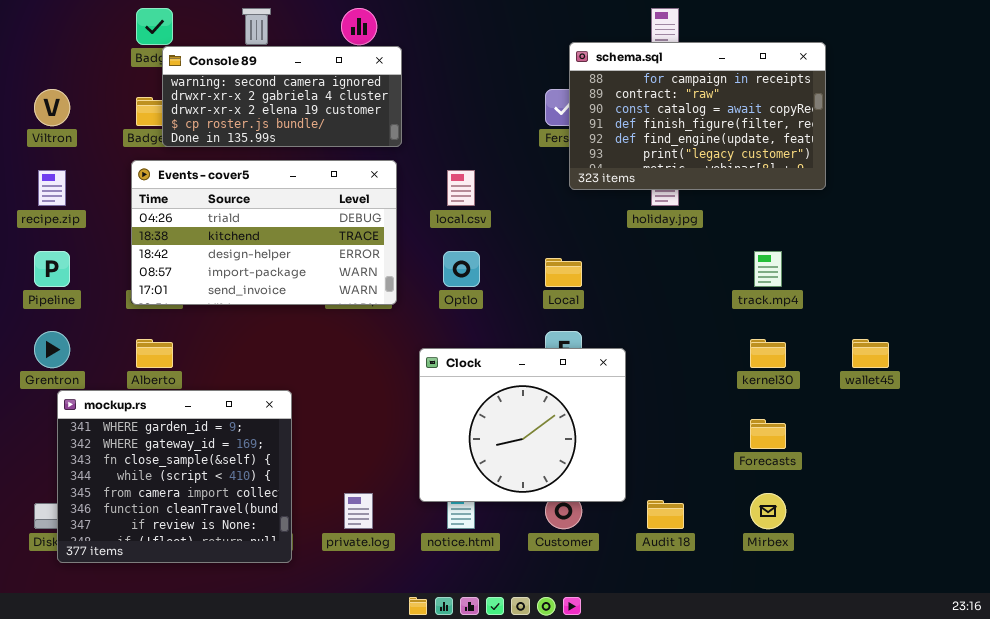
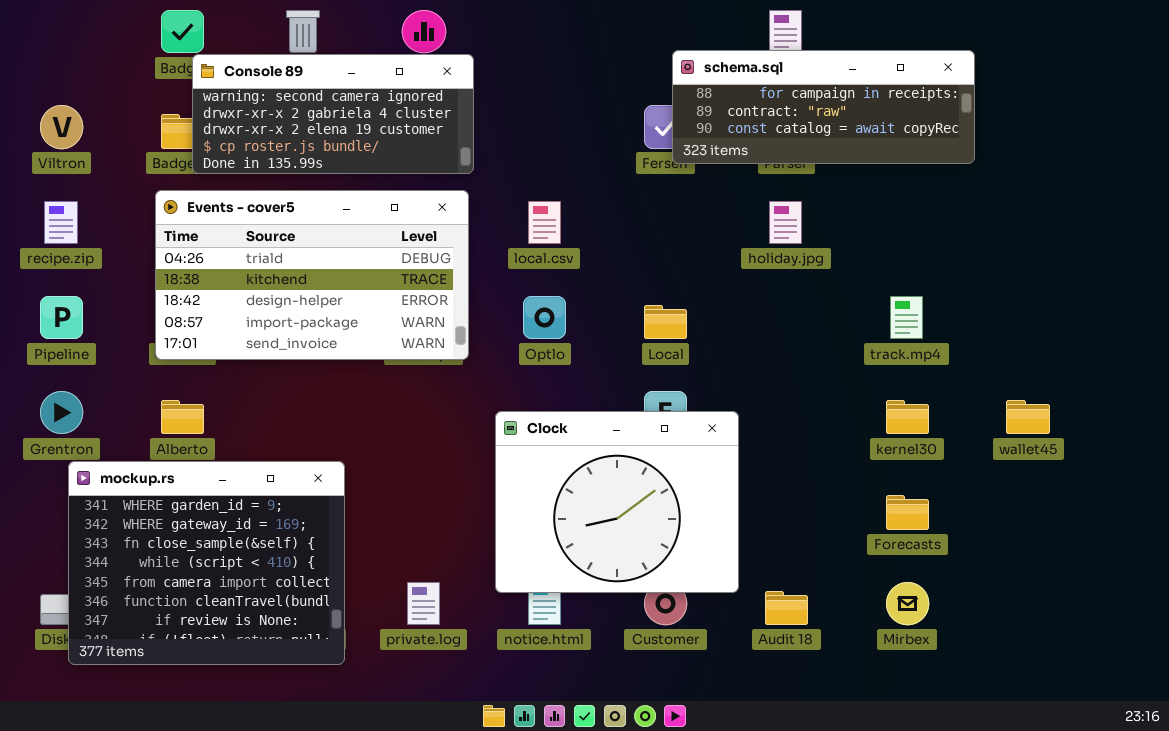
schema.sql: [569,42,826,190] -> [672,50,975,164], resized

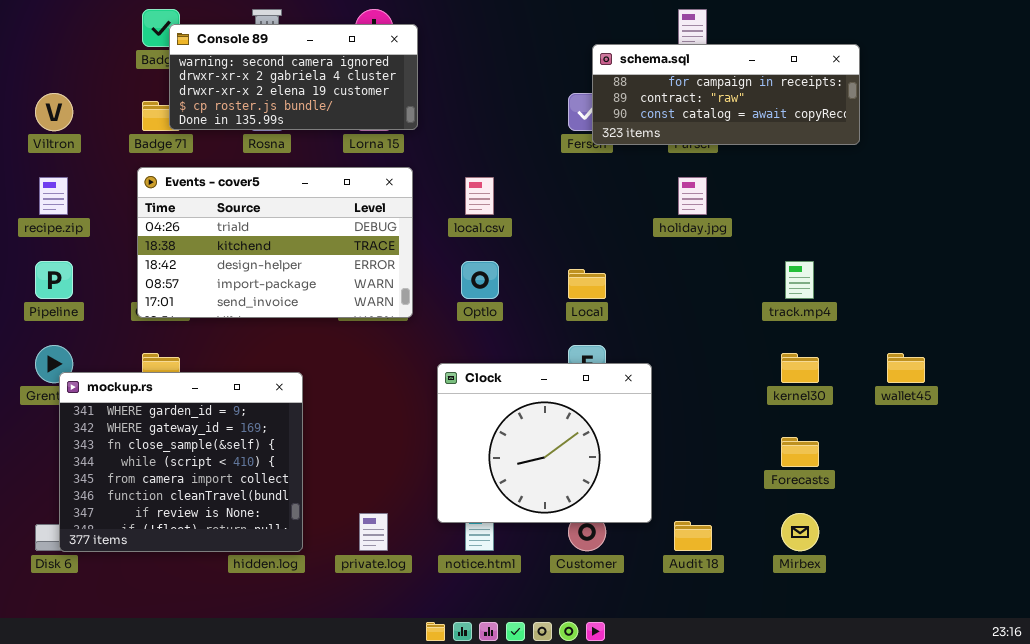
Console 89: [192,54,474,174] -> [169,24,418,130], moved
mockup.rs: [68,461,345,665] -> [59,372,303,552], moved

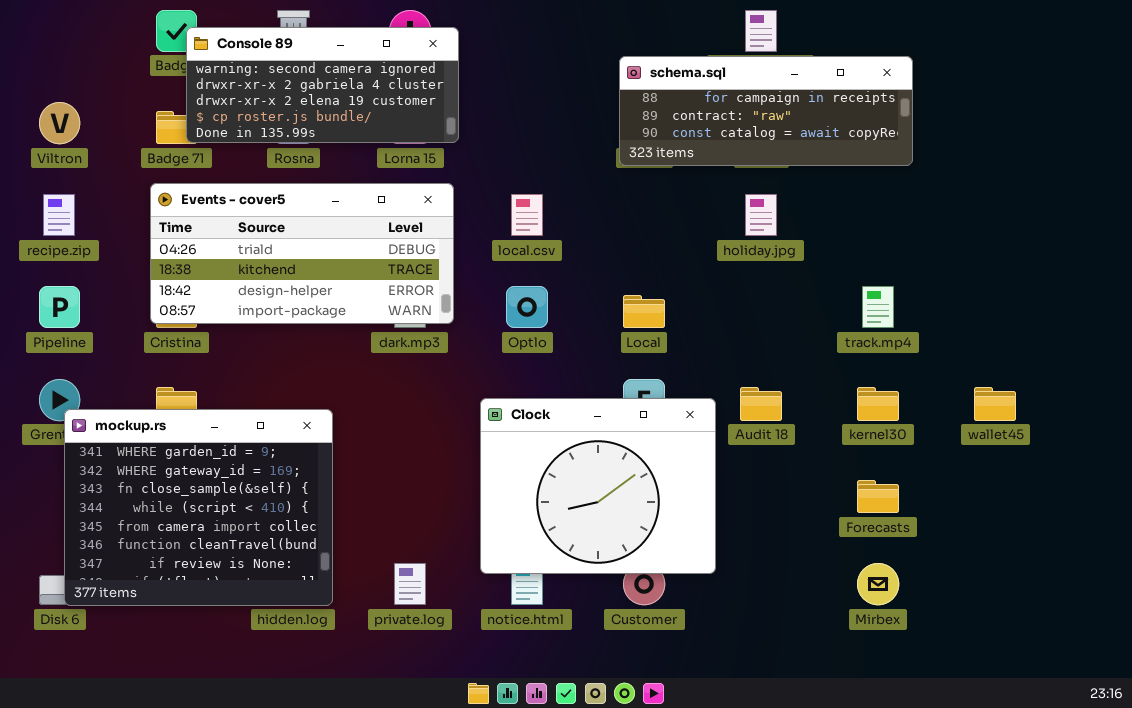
schema.sql: [592,44,860,145] -> [619,56,913,166], moved
Events - cover5: [137,167,413,318] -> [150,183,454,324], resized
Audit 18: [674,521,712,551] -> [740,387,782,421], moved

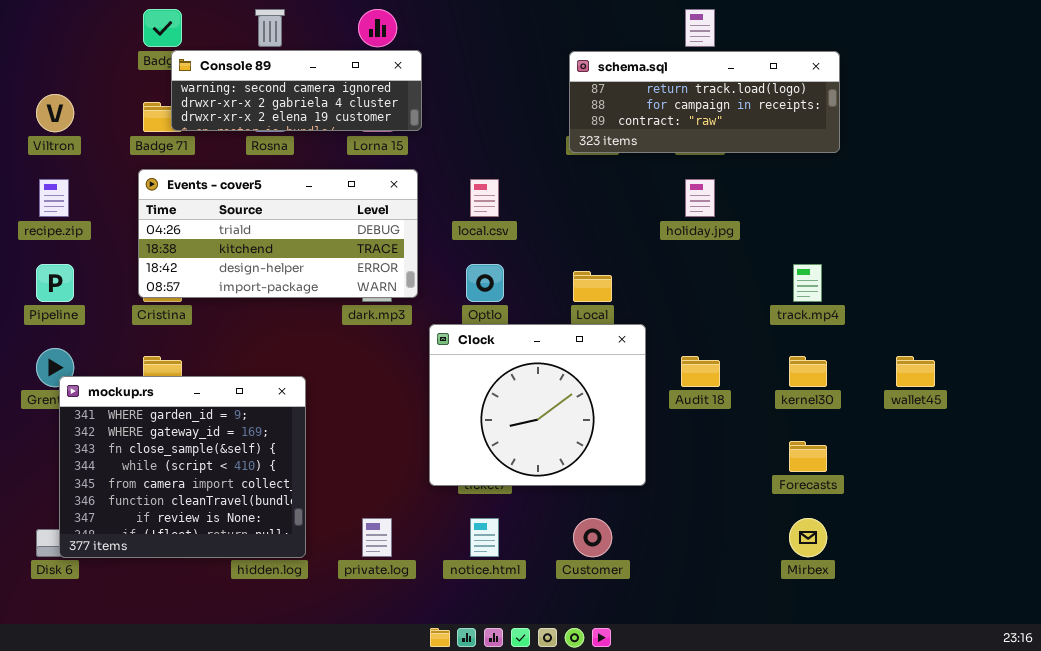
Console 89: [186,27,459,143] -> [171,50,422,131], resized
schema.sql: [619,56,913,166] -> [569,51,840,153], scrolled up 1 row
Clock: [480,398,716,574] -> [429,324,646,486], moved

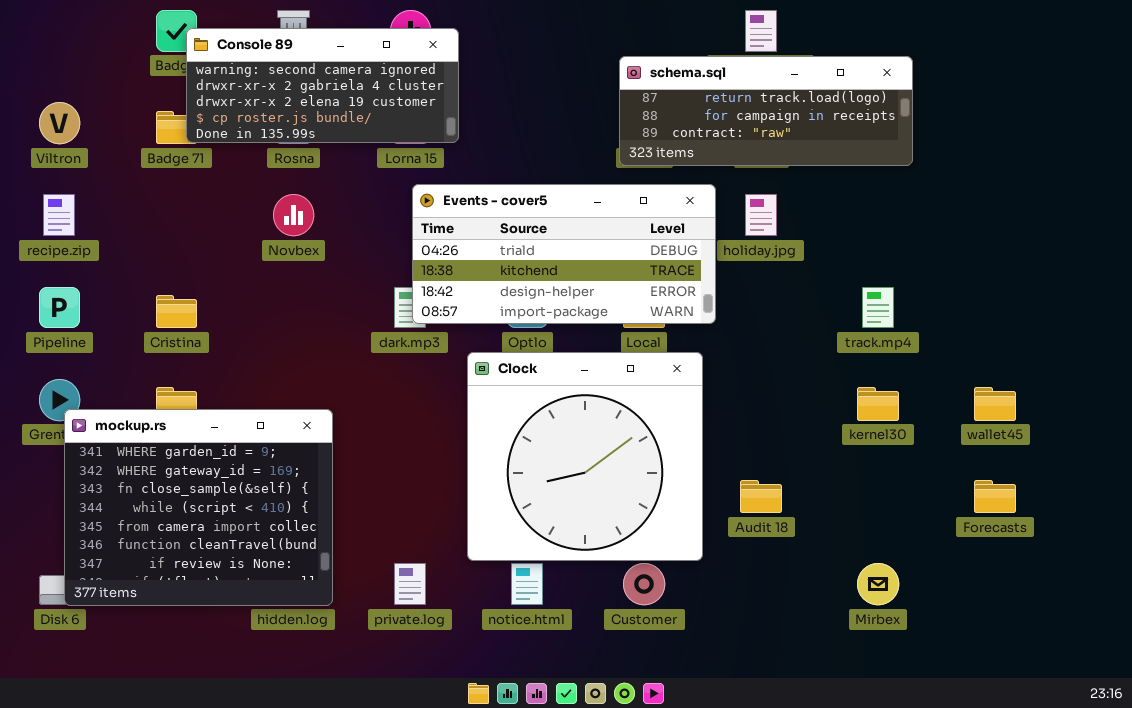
Console 89: [171,50,422,131] -> [186,28,459,143], resized
Events - cover5: [138,169,418,298] -> [412,184,716,324], moved
Clock: [429,324,646,486] -> [467,352,703,561], resized
Audit 18: [681,356,720,387] -> [740,480,782,513], moved
Forecasts: [789,441,827,472] -> [974,480,1016,513], moved

